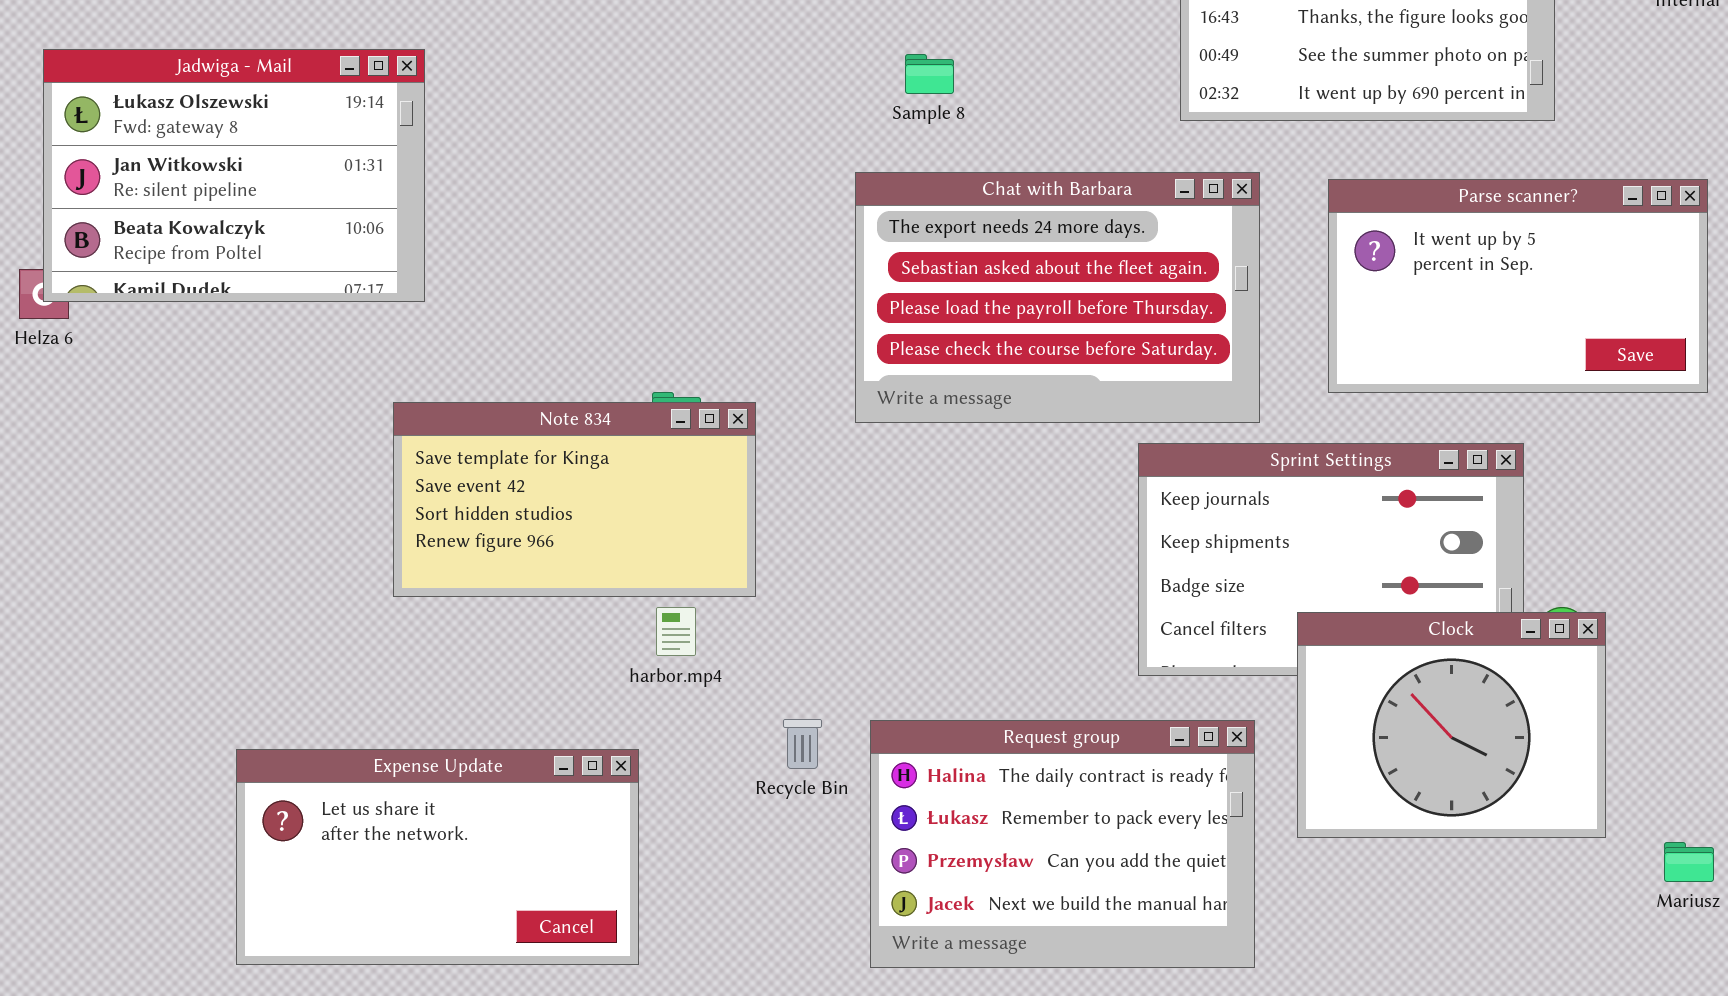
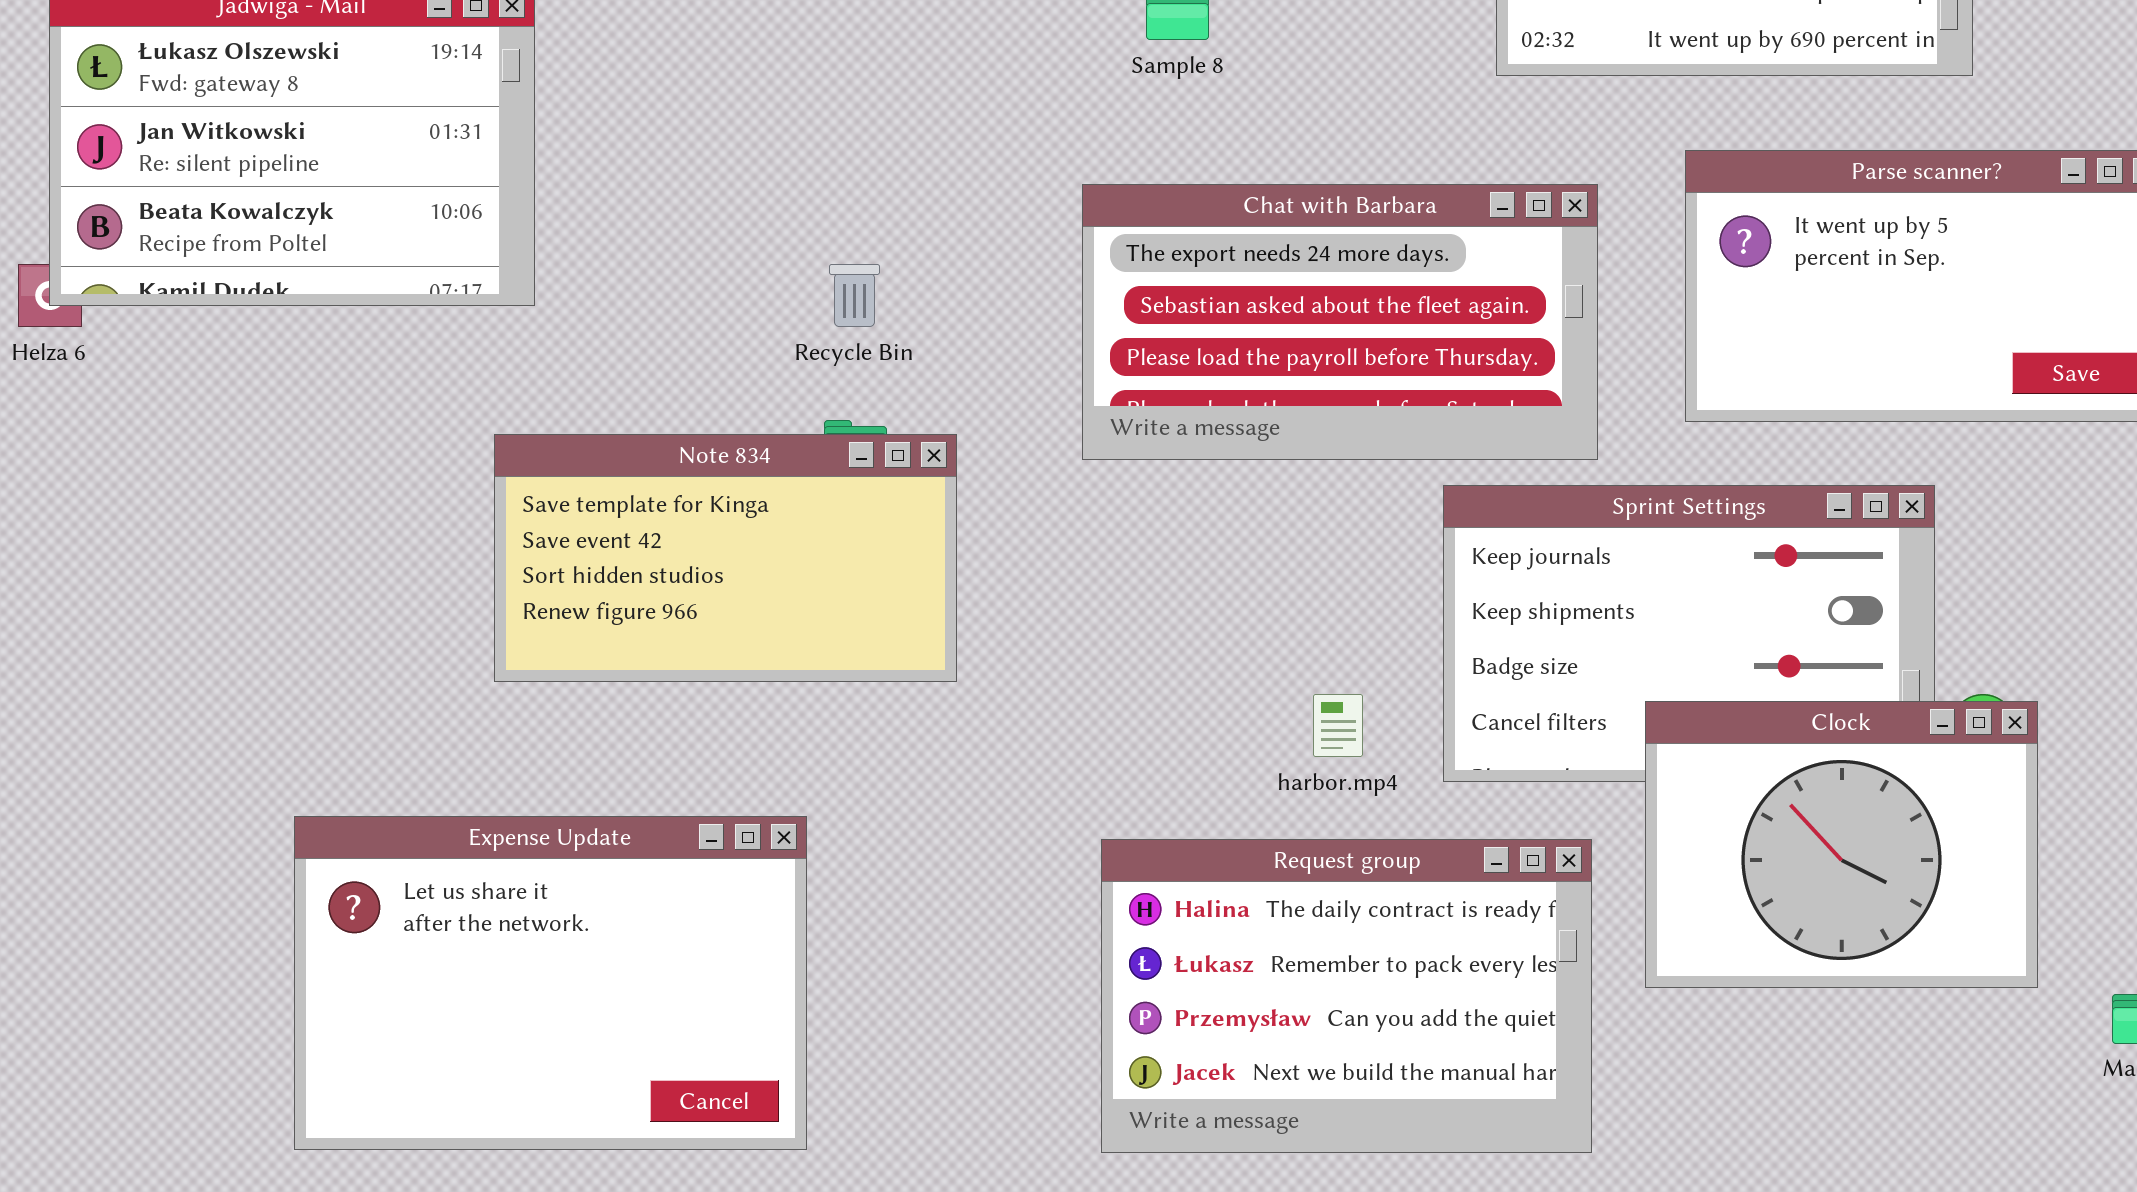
Chat with Barbara: [855,172,1260,423] -> [1082,184,1598,460], resized
harbor.mp4: [656,607,696,656] -> [1313,694,1363,757], moved
Recycle Bin: [783,719,822,769] -> [829,264,880,327], moved
Expense Update: [236,749,639,965] -> [294,816,807,1150], resized

